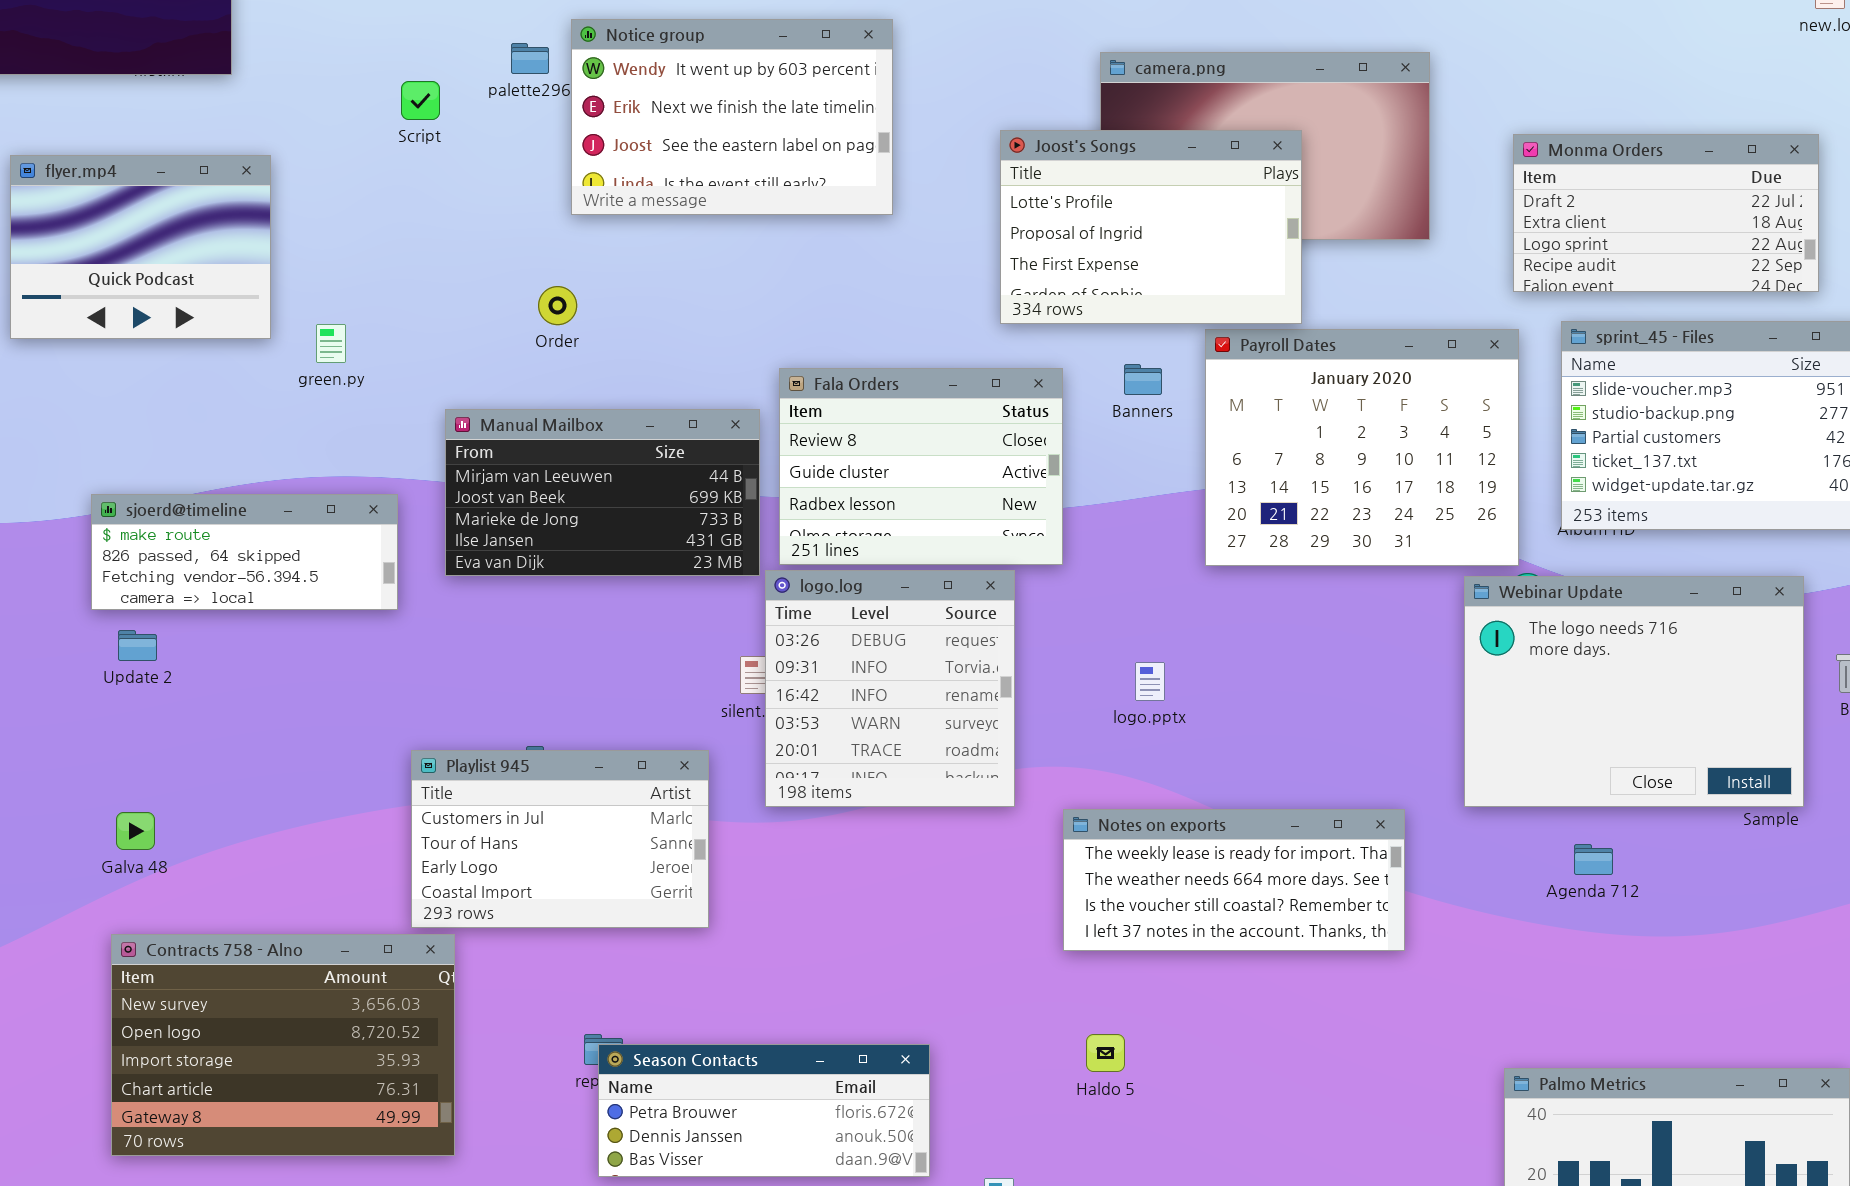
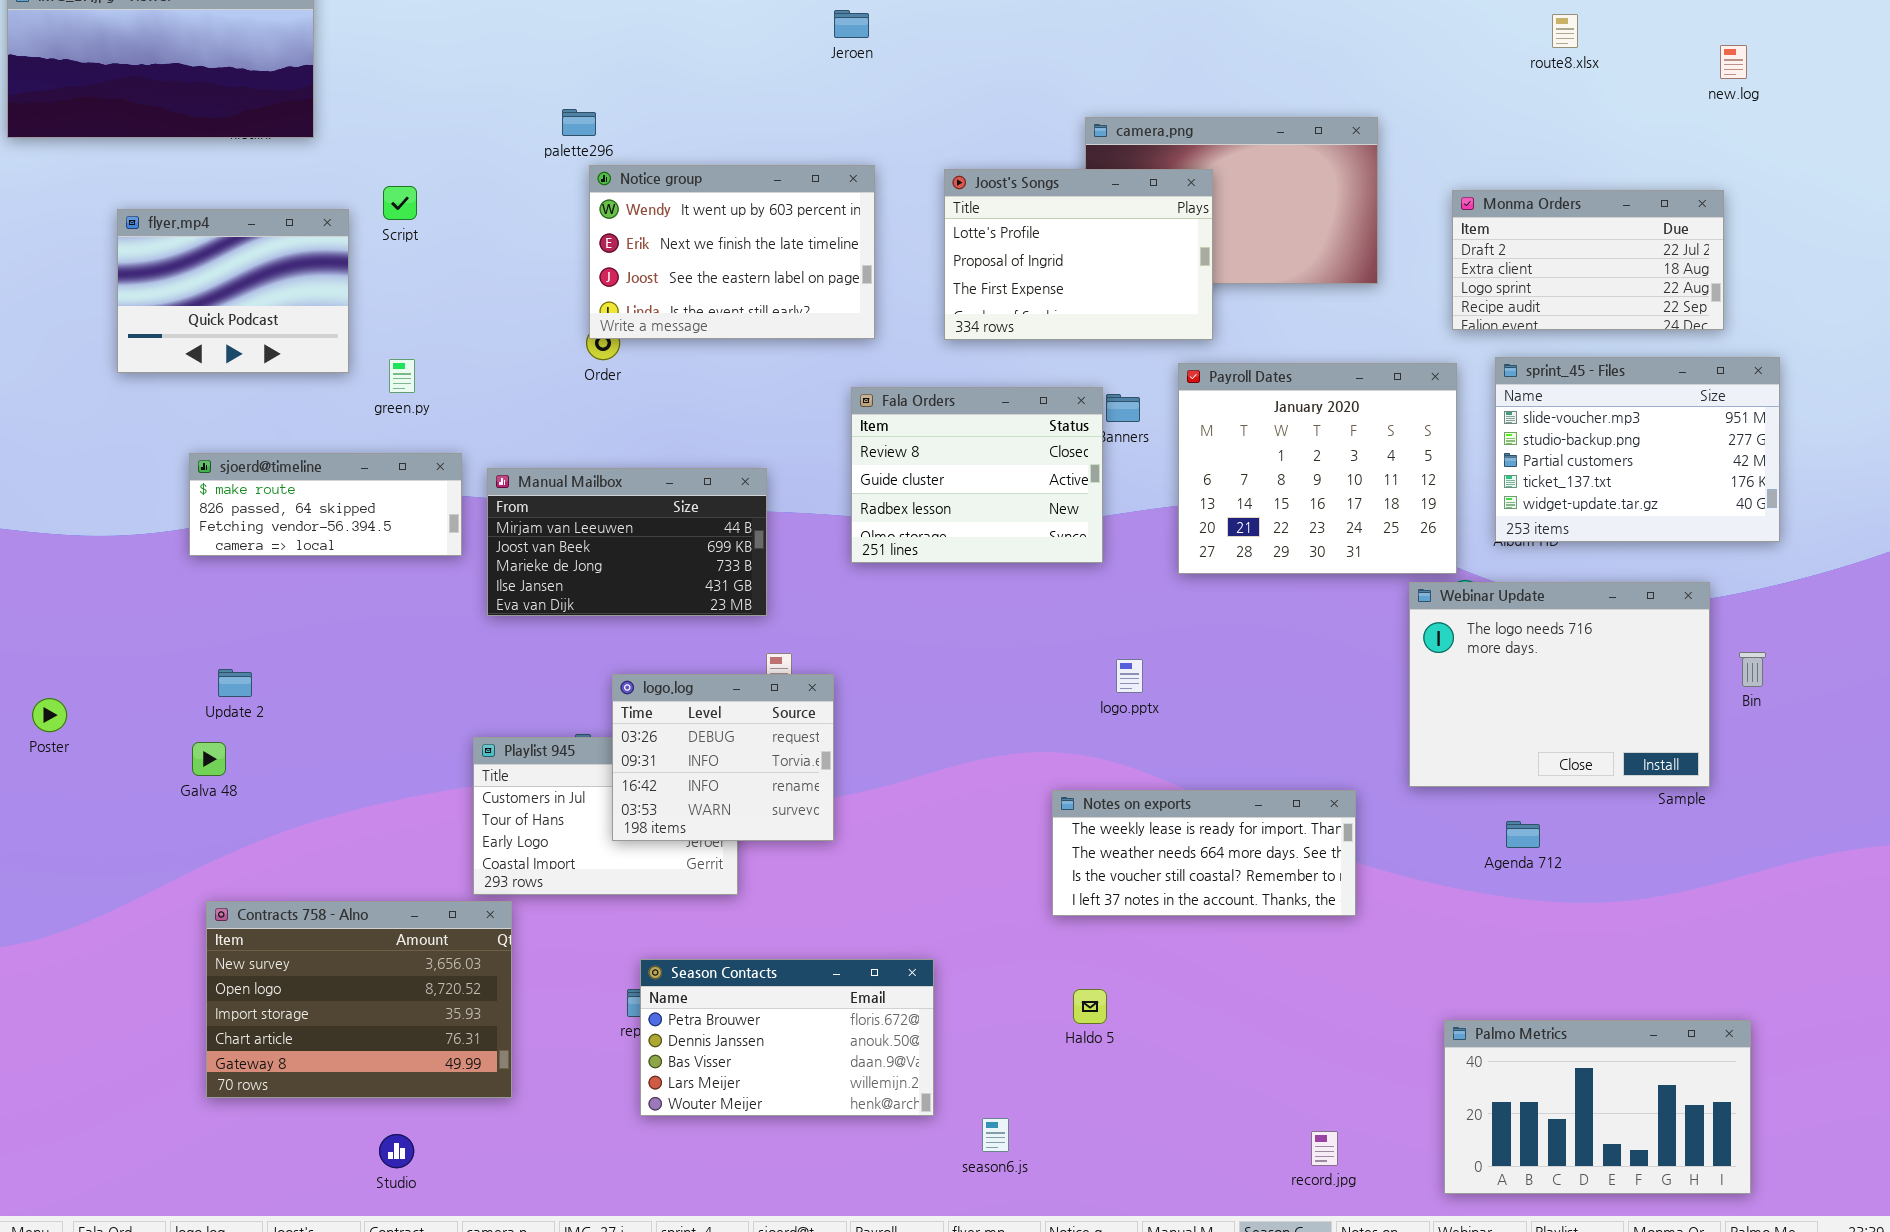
Notice group: [571,19,893,215] -> [589,165,875,339], moved
Script: [401,81,440,120] -> [383,186,417,220], moved
Joost's Songs: [1000,130,1302,324] -> [944,169,1213,340], moved
Fala Orders: [779,368,1063,565] -> [851,387,1103,563], moved
Manual Mailbox: [445,409,760,576] -> [487,468,767,616], moved
sjoerd@timeline: [91,494,398,610] -> [189,453,462,556], moved
logo.log: [765,570,1015,807] -> [612,674,834,841], moved, resized
Update 2: [118,630,157,661] -> [218,669,252,697], moved
Galva 48: [116,812,155,850] -> [192,742,226,776], moved
Season Contacts: [598,1044,930,1177] -> [640,959,934,1116], resized

